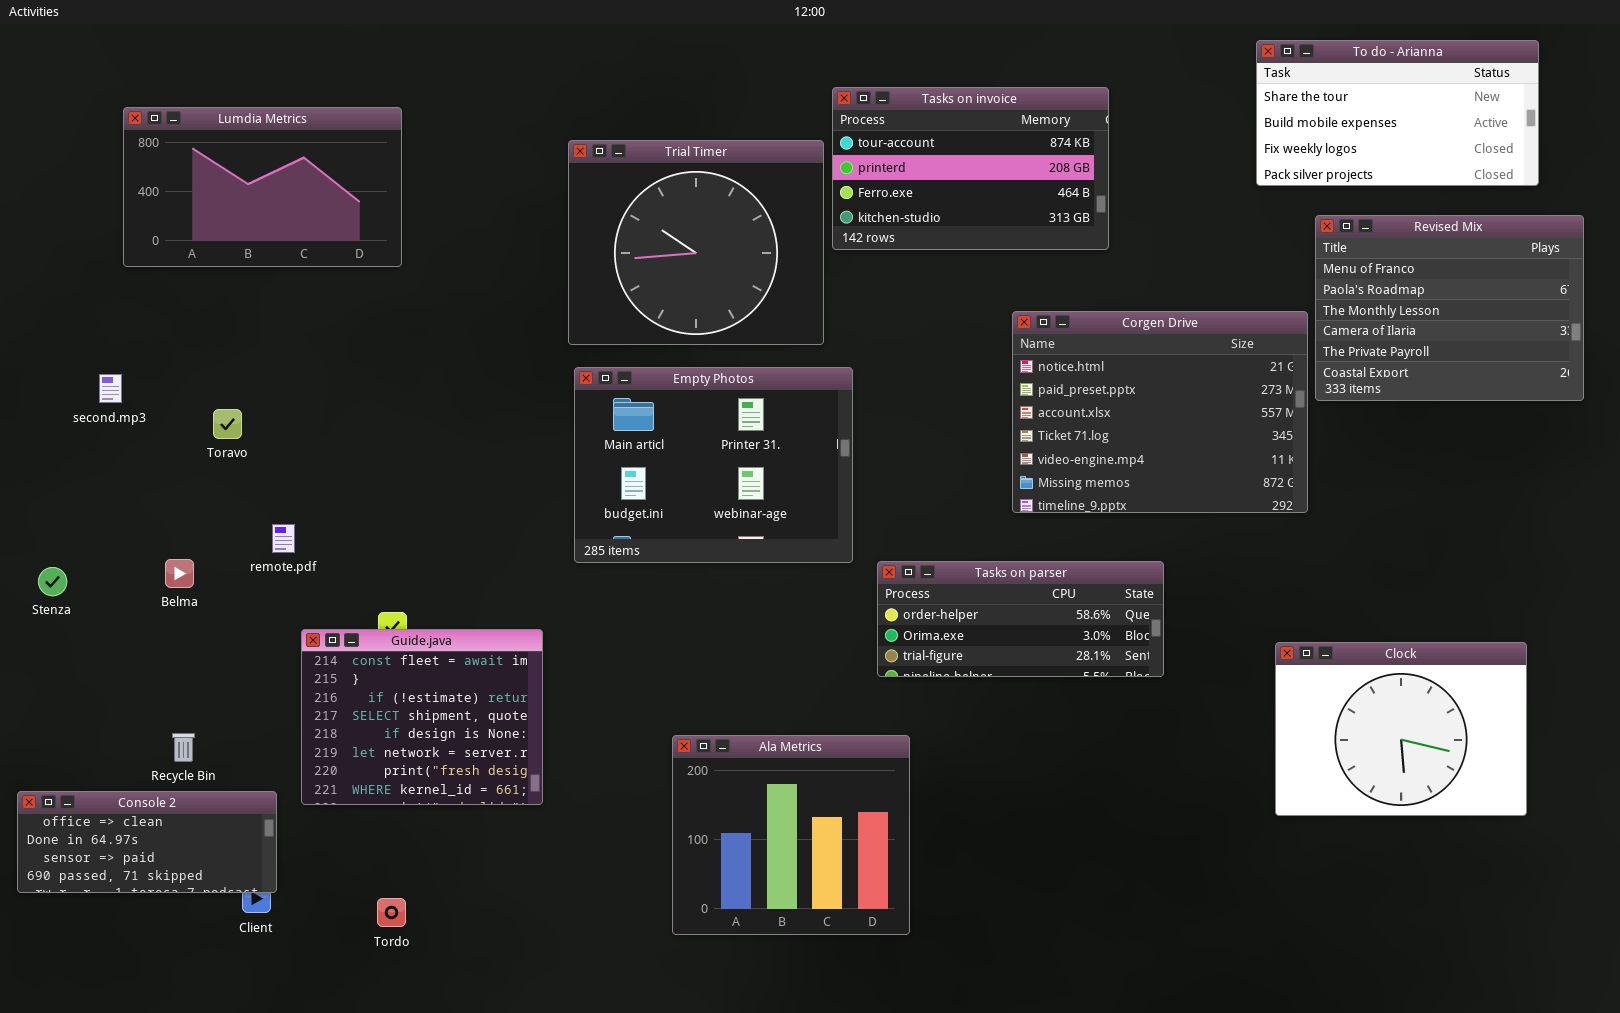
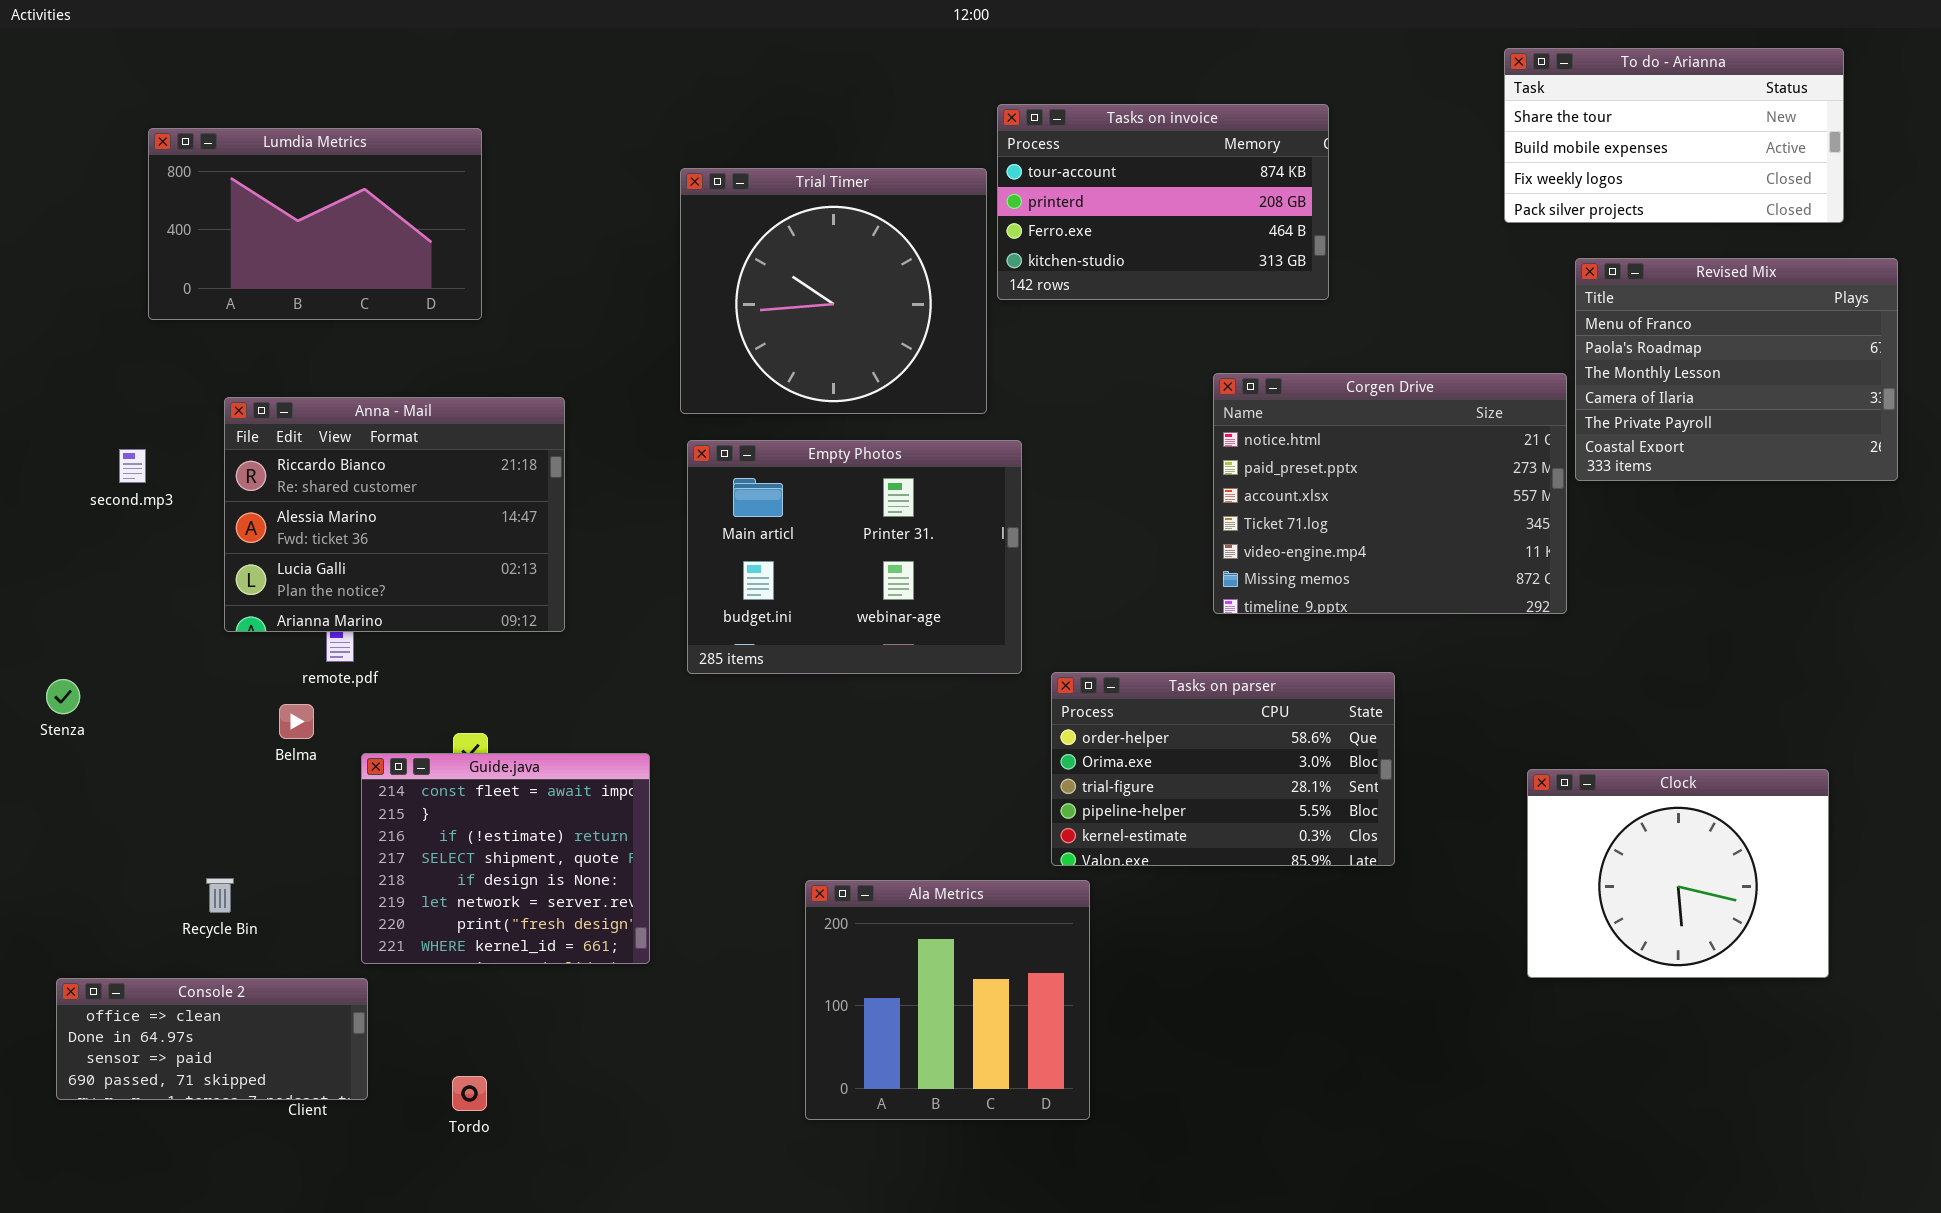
Anna - Mail: none -> [224,397,565,632], opened
Belma: [165,559,194,588] -> [279,704,314,739], moved
Tasks on parser: [877,561,1164,677] -> [1051,672,1395,866], resized
Console 2: [17,791,277,893] -> [56,978,368,1100], moved

